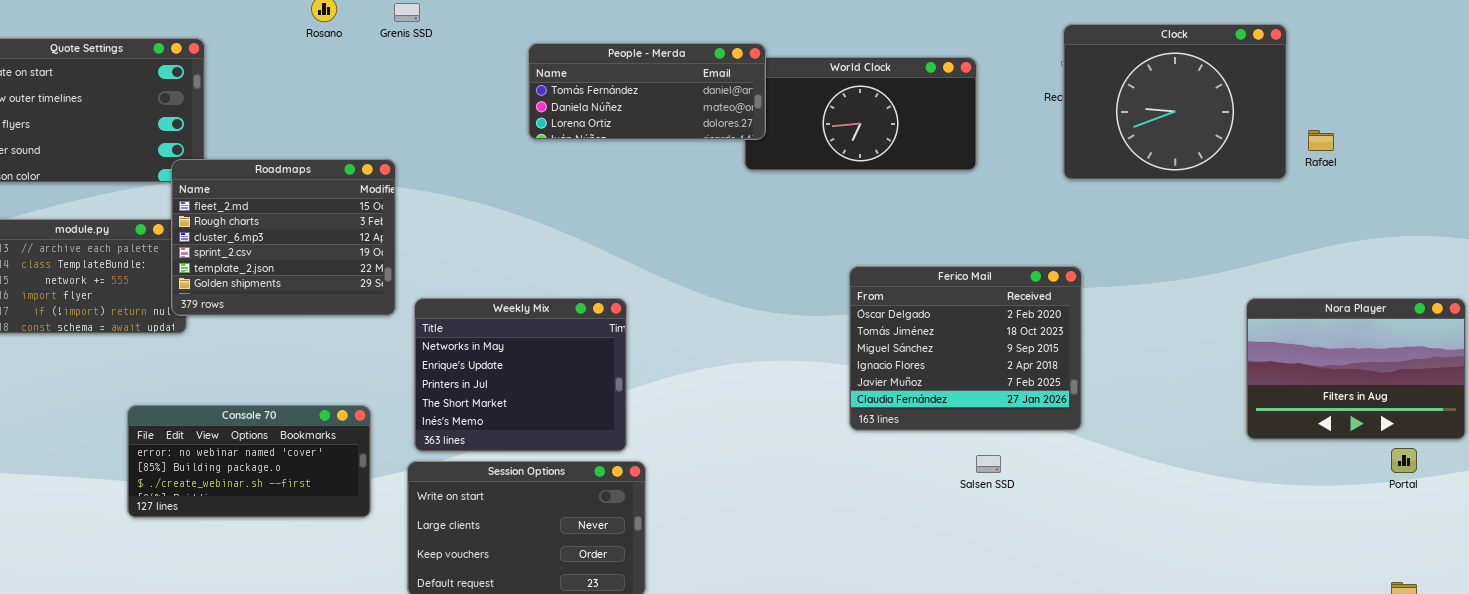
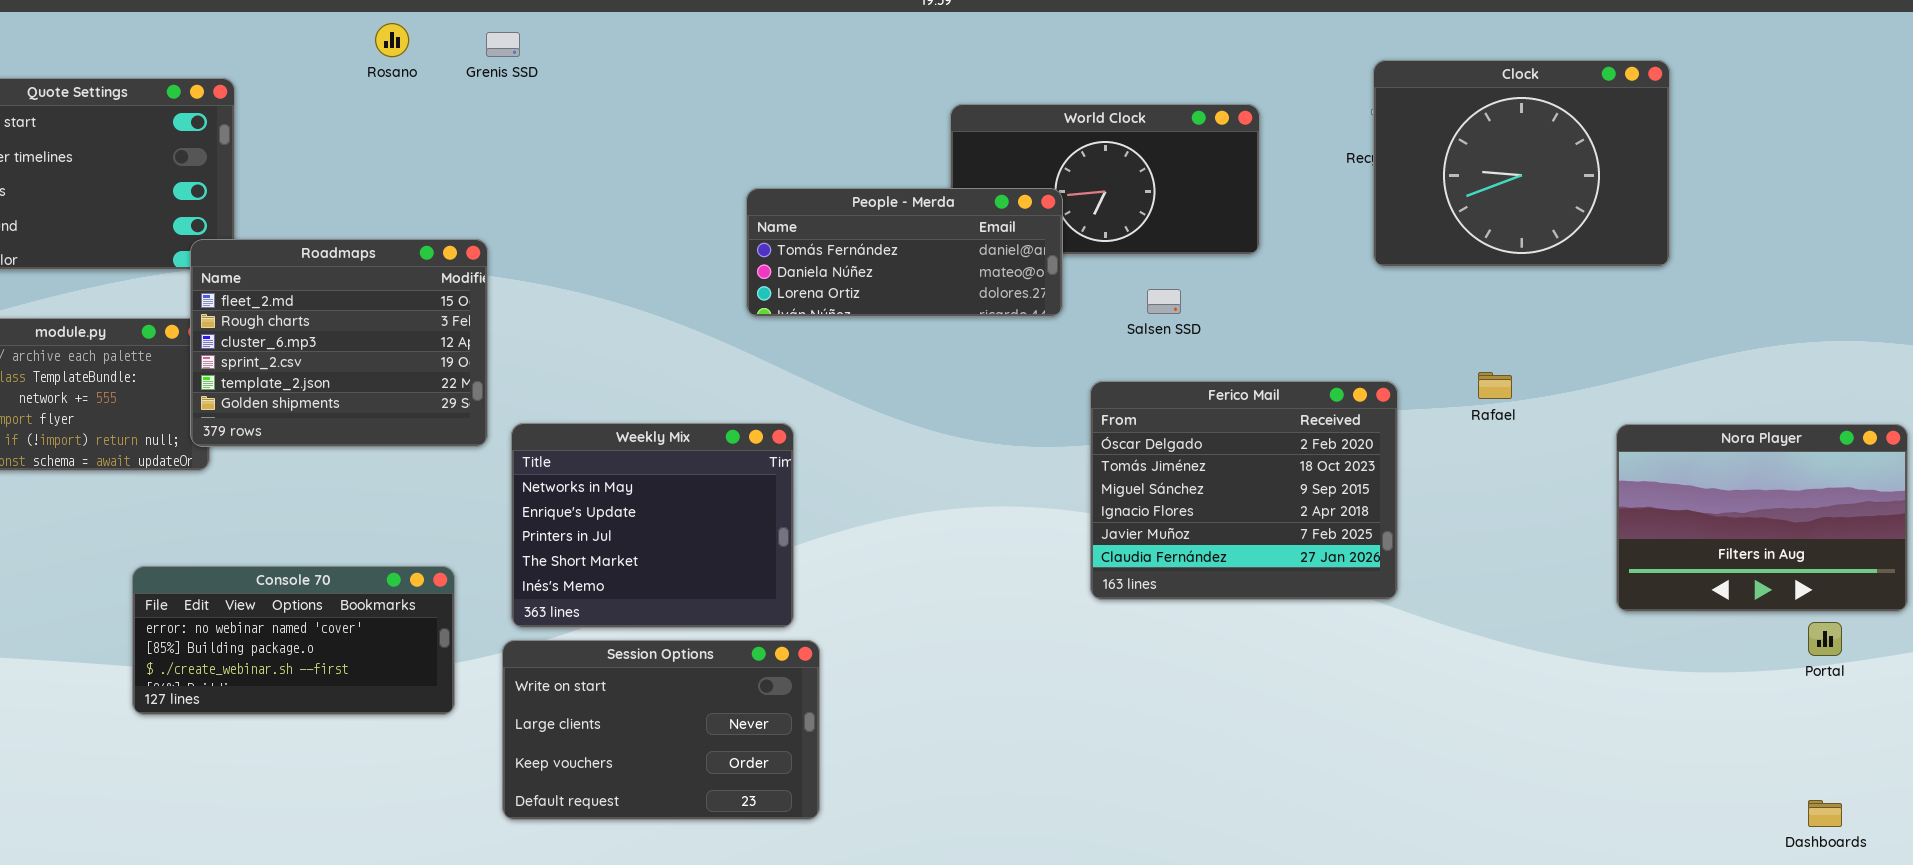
People - Merda: [528,43,766,140] -> [746,188,1063,317], moved
Rafael: [1308,130,1334,151] -> [1478,372,1512,399], moved
Salsen SSD: [976,455,1001,473] -> [1147,289,1181,314], moved

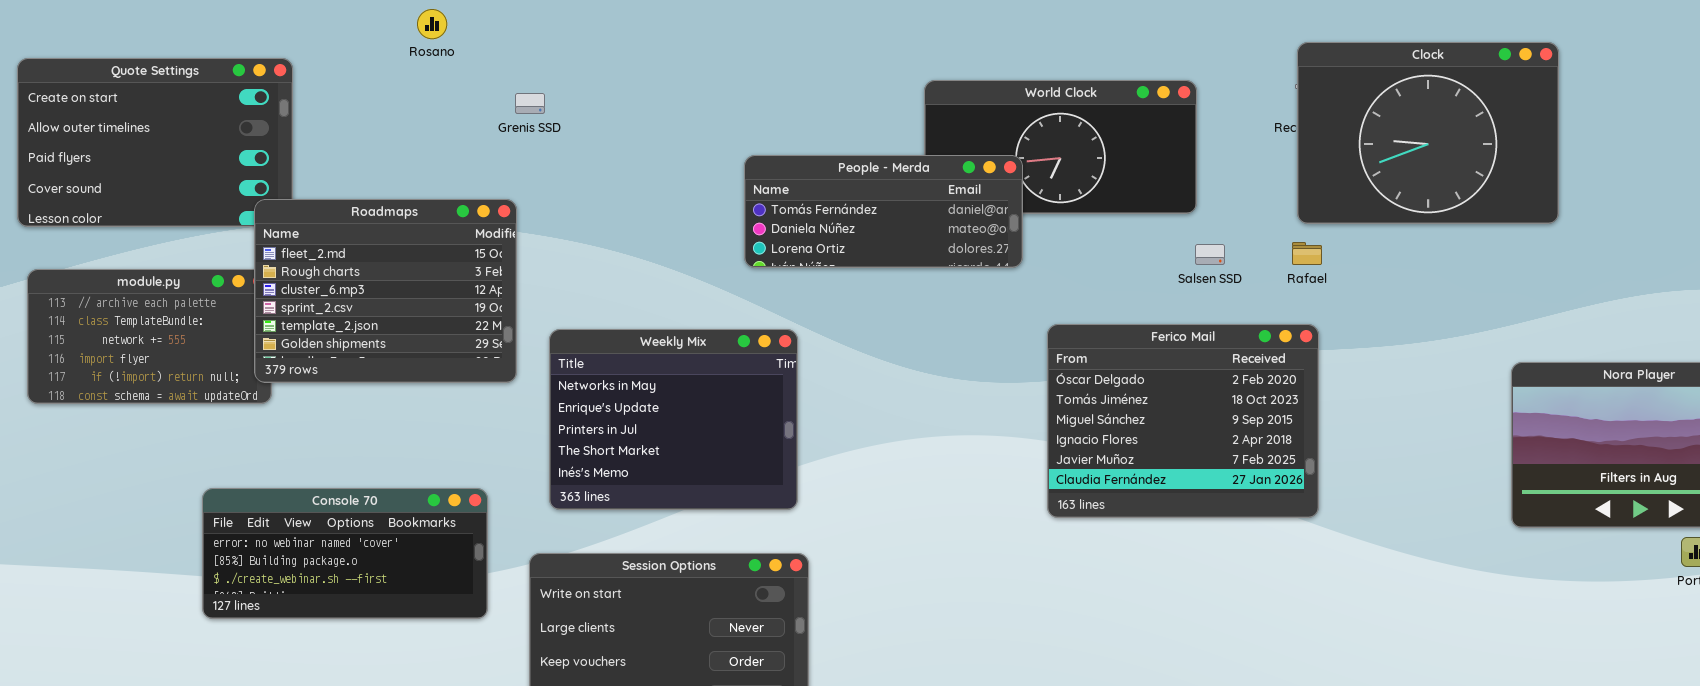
Grenis SSD: [486,32,520,57] -> [515,93,545,114], moved
Salsen SSD: [1147,289,1181,314] -> [1195,244,1225,265], moved
Rafael: [1478,372,1512,399] -> [1292,242,1322,265], moved
Weekly Mix: [511,423,794,628] -> [549,329,798,510], moved

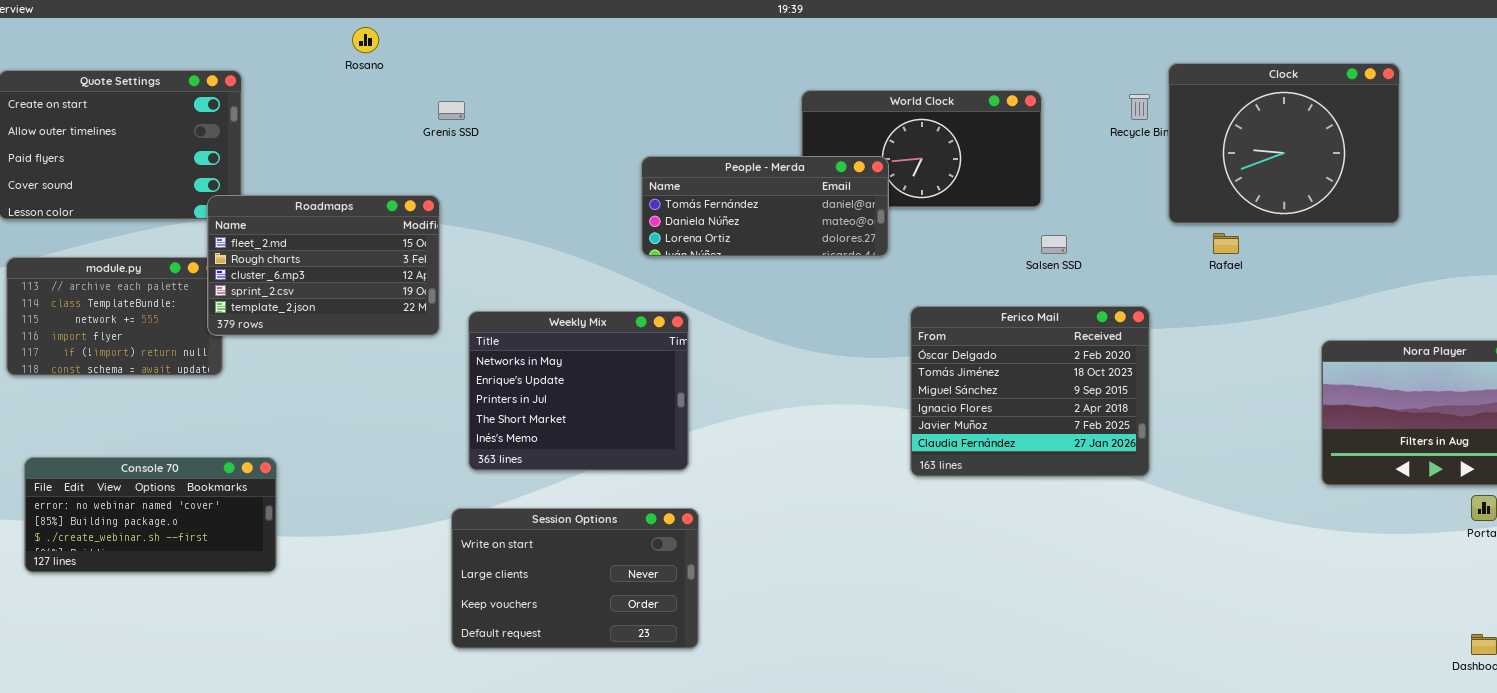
Clock: [1297,42,1559,224] -> [1168,63,1400,224], moved
Roadmaps: [254,199,517,383] -> [207,195,440,336], resized
Rafael: [1292,242,1322,265] -> [1213,233,1239,254], moved
Console 70: [202,488,488,619] -> [24,457,277,573], moved

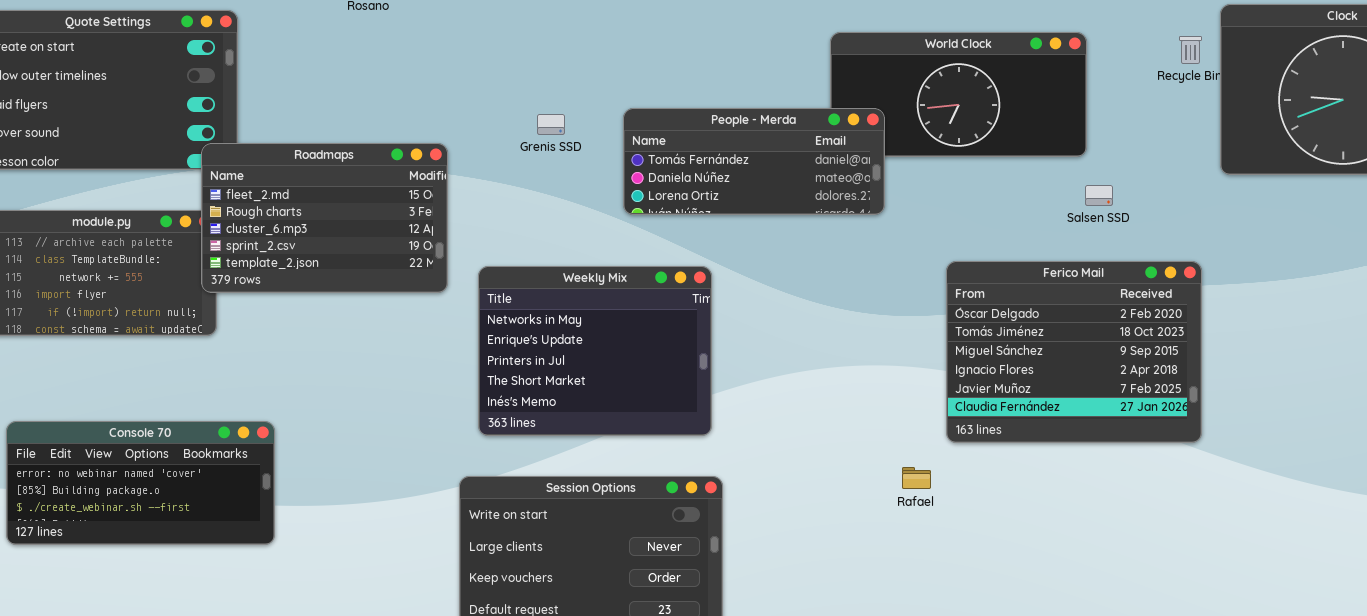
Grenis SSD: [438,101,465,120] -> [537,114,565,135], moved
People - Merda: [641,156,889,257] -> [623,108,885,215], moved
Rafael: [1213,233,1239,254] -> [902,467,931,489], moved

